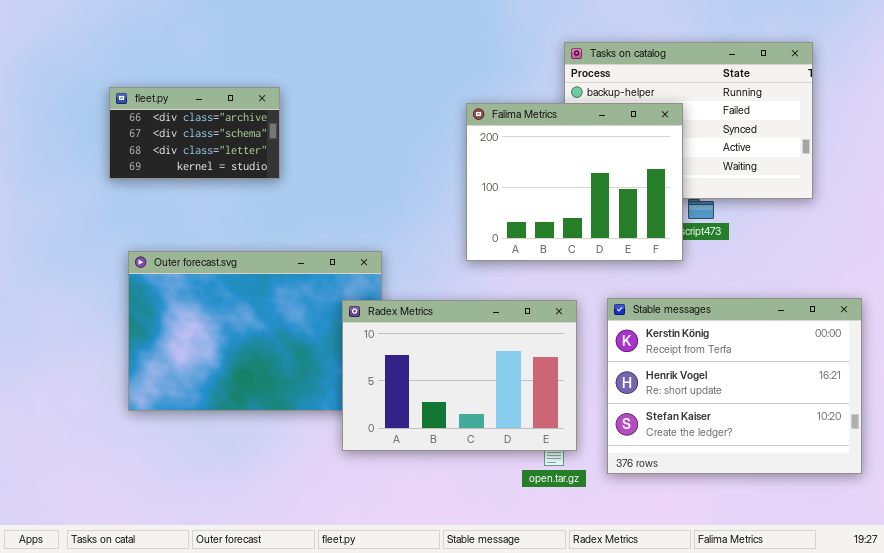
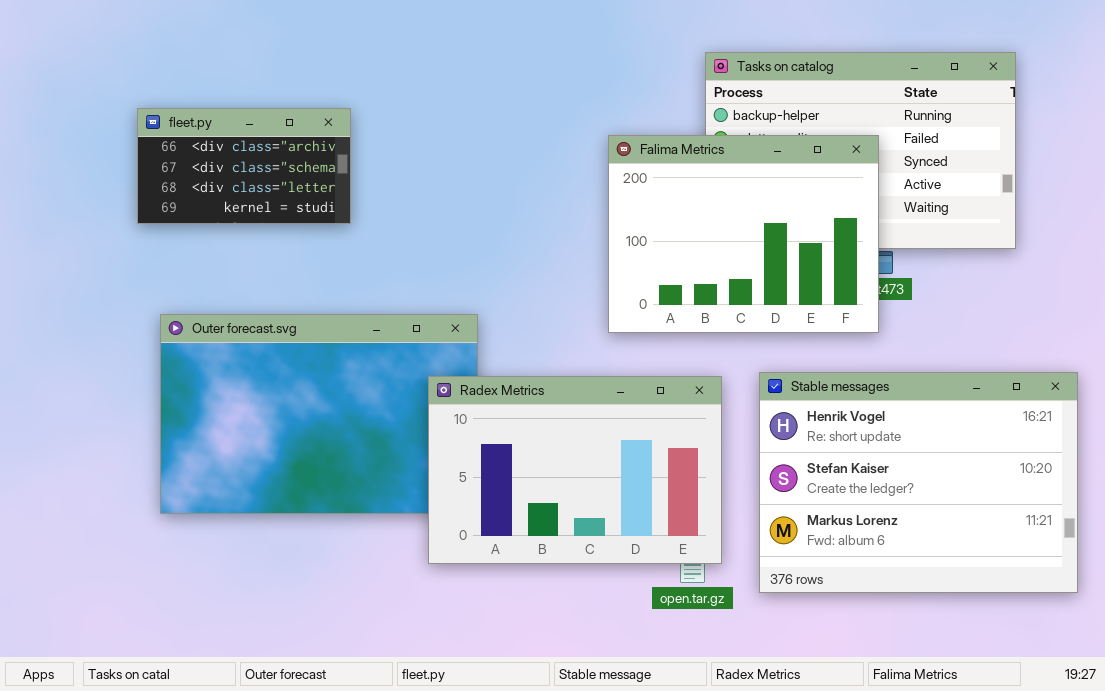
Falima Metrics: [466,103,683,261] -> [608,135,879,333], moved
Stable messages: [607,298,862,474] -> [759,372,1078,593], scrolled down 1 row

